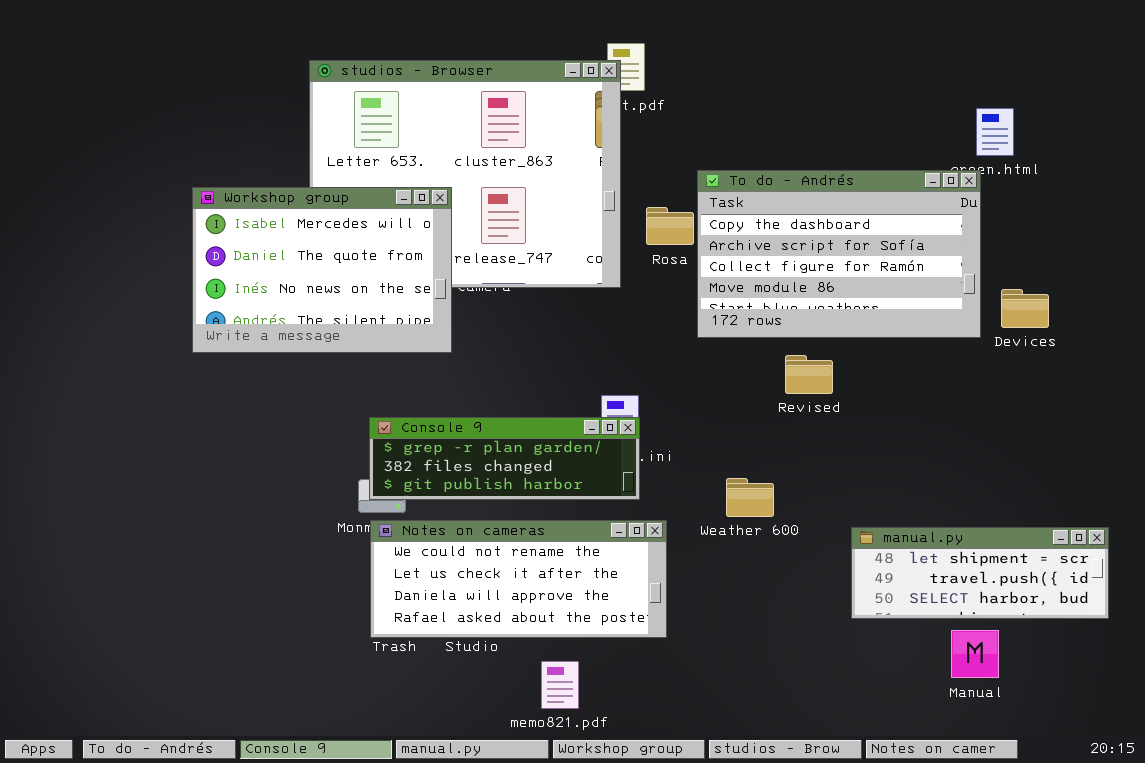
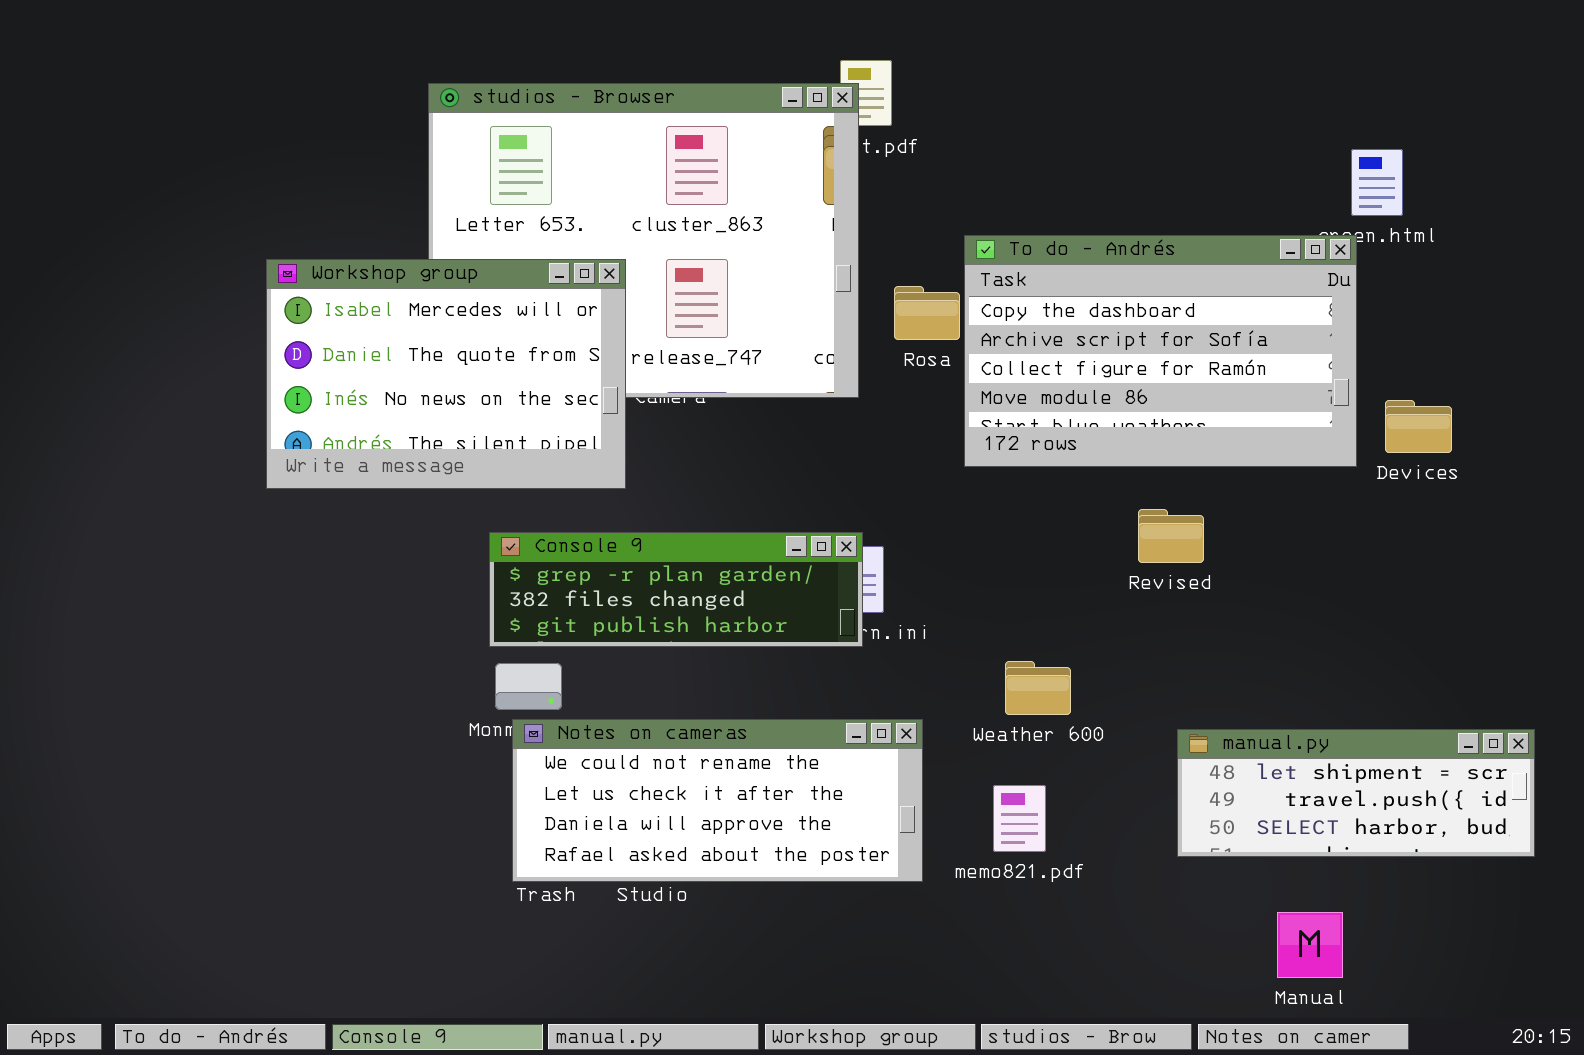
Revised: [785,355,833,394] -> [1138,509,1204,563], moved
Console 9: [369,417,640,500] -> [489,532,863,647], moved
Manual: [951,630,999,678] -> [1277,912,1343,978], moved
memo821.pdf: [541,661,579,709] -> [993,785,1046,852], moved

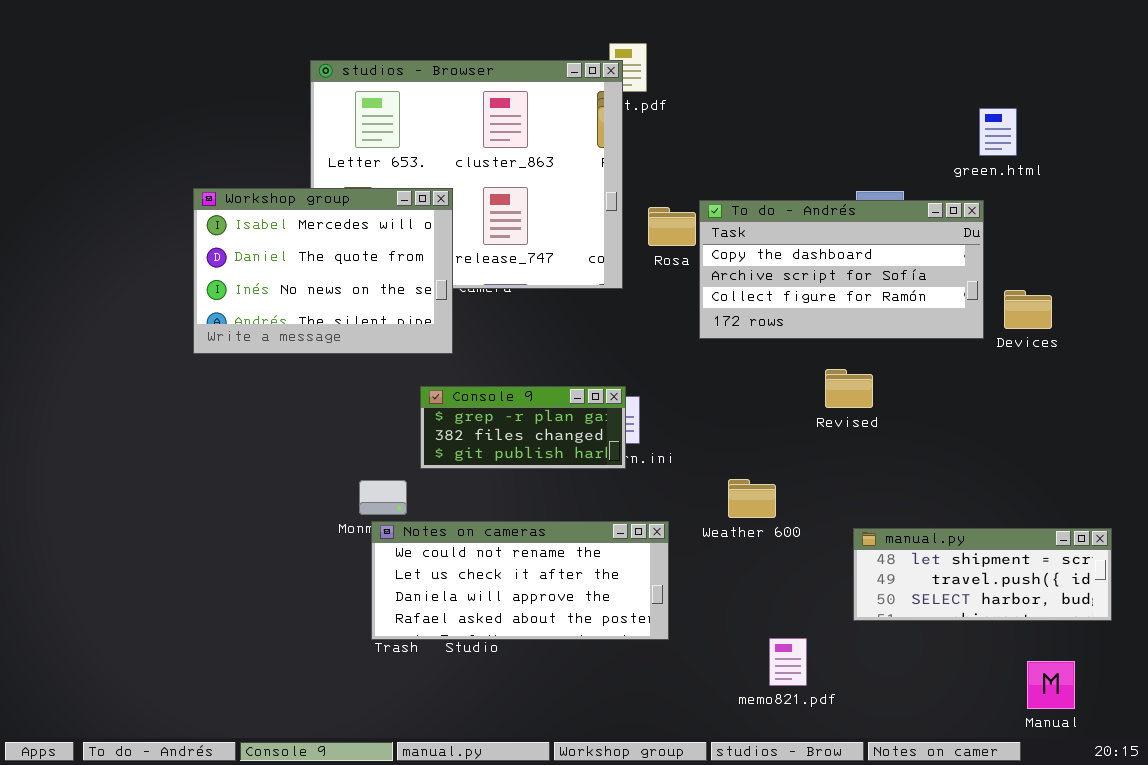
To do - Andrés: [964,235,1357,467] -> [699,200,984,339], resized
Console 9: [489,532,863,647] -> [420,386,626,469], resized
memo821.pdf: [993,785,1046,852] -> [769,638,807,686], moved
Manual: [1277,912,1343,978] -> [1027,661,1075,709], moved

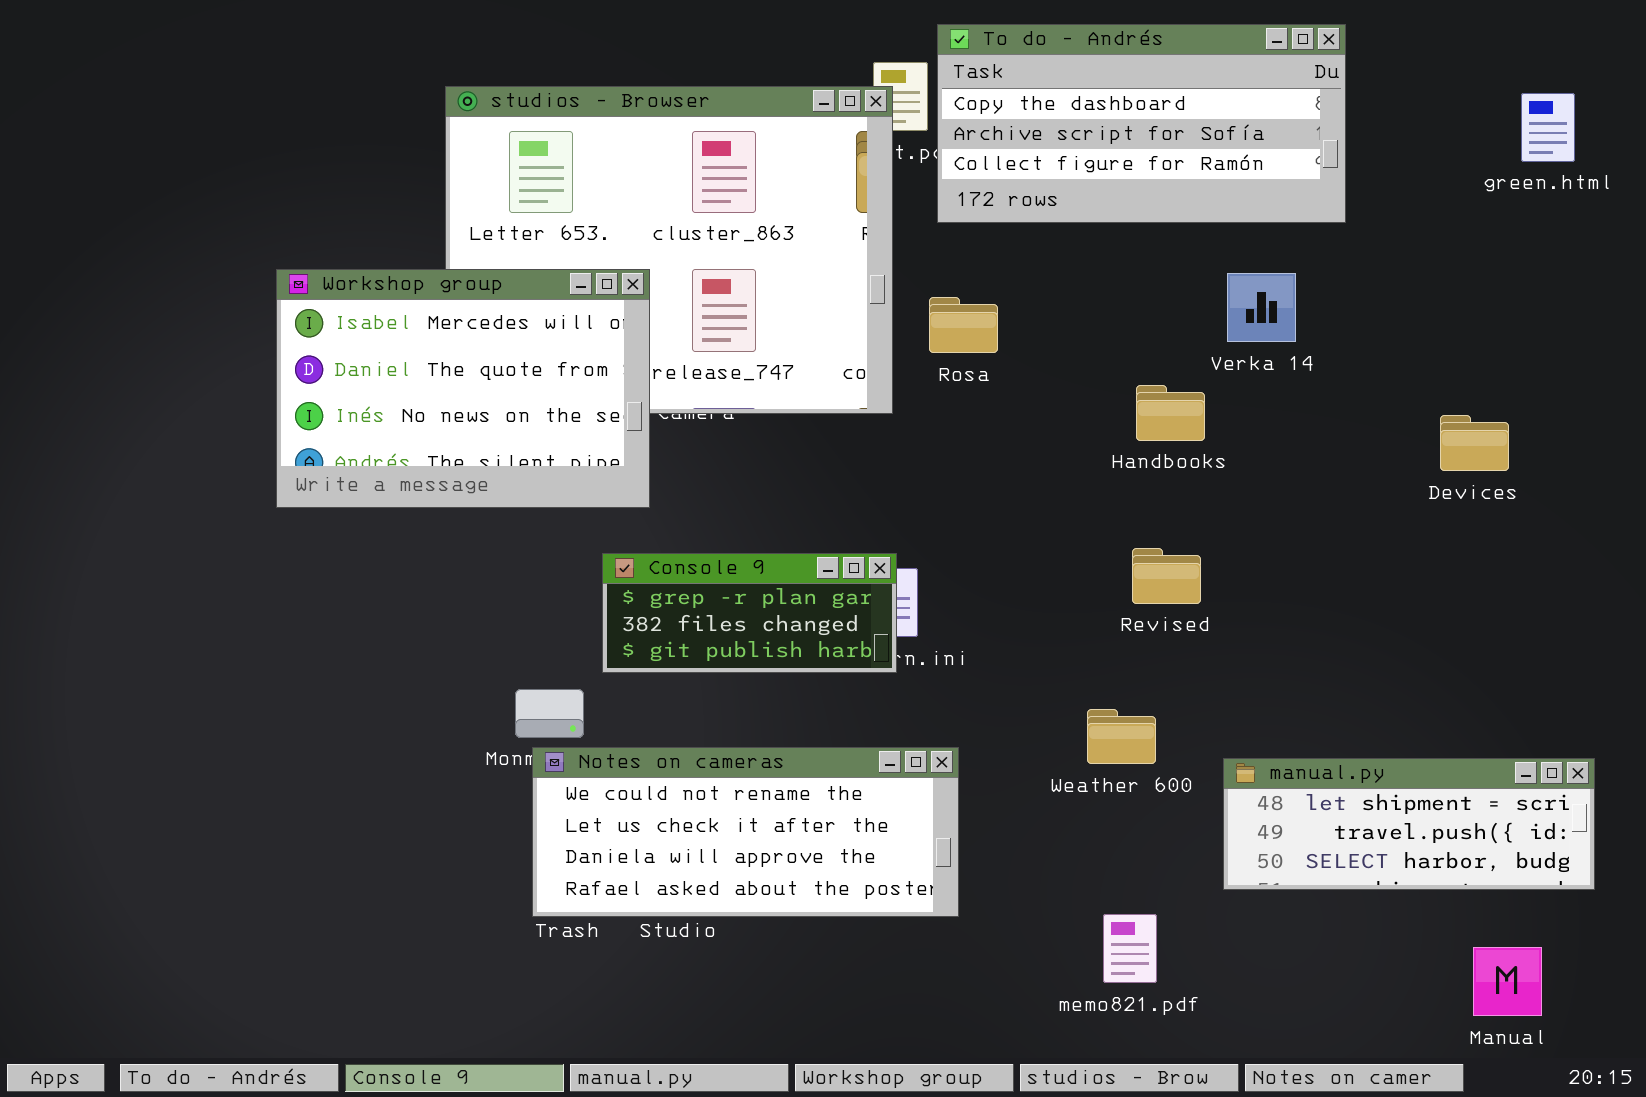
green.html: [979,108,1017,156] -> [1521,93,1575,162], moved
To do - Andrés: [699,200,984,339] -> [937,24,1346,223], moved
Revised: [825,369,873,408] -> [1132,548,1201,604], moved
Weather 600: [728,479,776,518] -> [1087,709,1156,764], moved

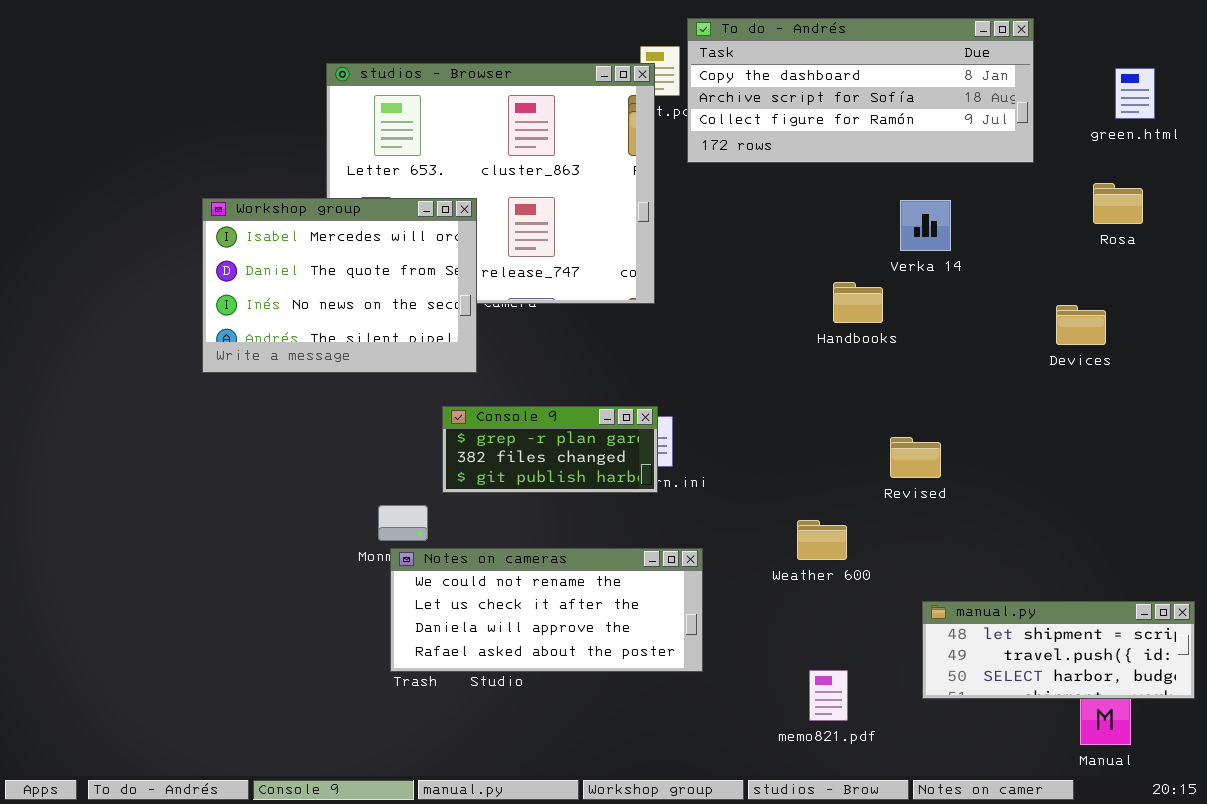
To do - Andrés: [937,24,1346,223] -> [687,18,1034,163], resized
Rosa: [929,297,998,353] -> [1093,183,1143,224], moved
Revised: [1132,548,1201,604] -> [890,437,941,478], moved
manual.py: [1223,758,1595,890] -> [922,601,1195,699], moved

